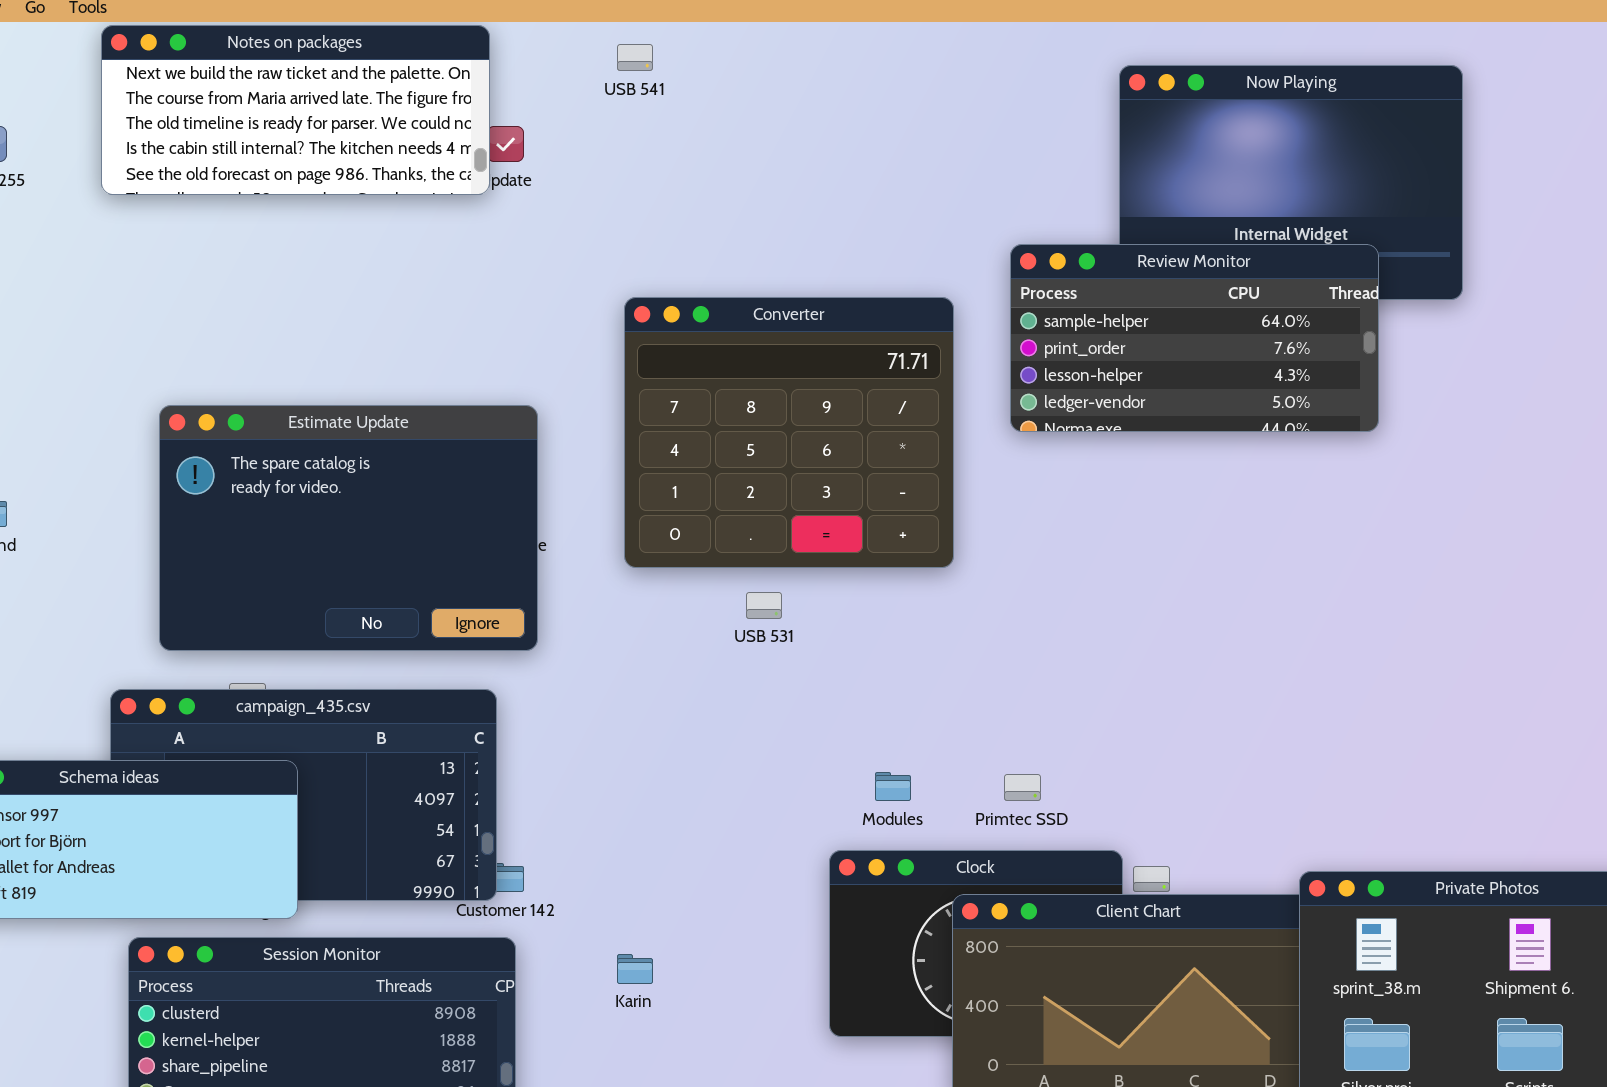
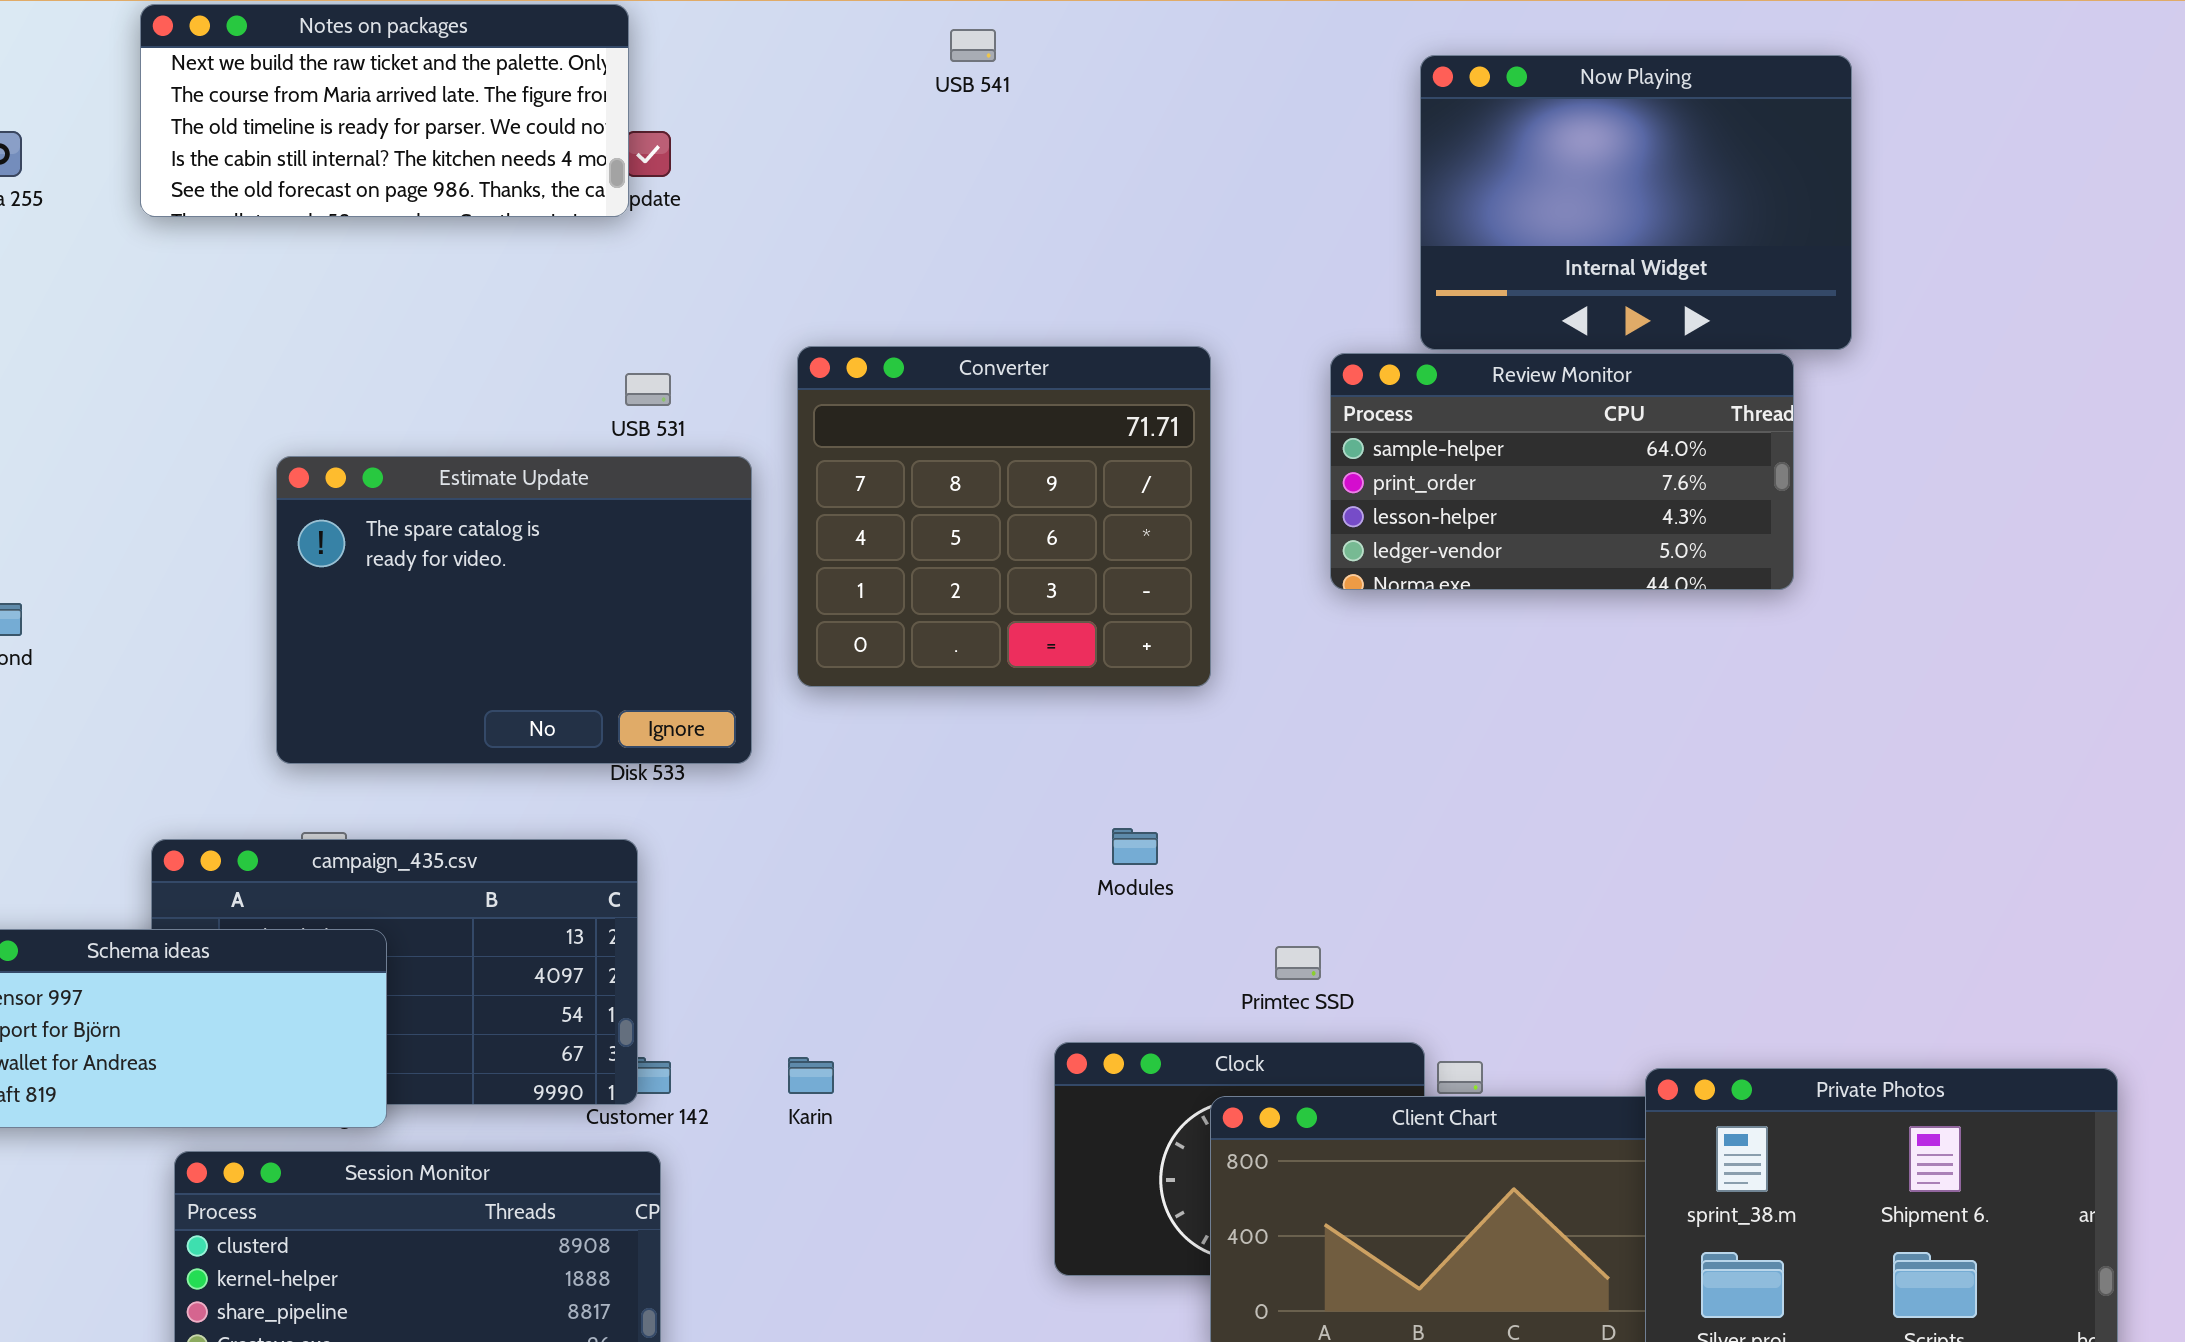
USB 541: [617,44,653,71] -> [950,29,996,62], moved
Review Monitor: [1010,244,1379,432] -> [1330,353,1794,590], moved
Estimate Update: [159,405,538,651] -> [276,456,752,764], moved
USB 531: [746,592,782,619] -> [625,373,671,406], moved
Modules: [875,772,911,801] -> [1112,828,1158,865], moved
Karin: [617,954,653,984] -> [788,1057,834,1094], moved

